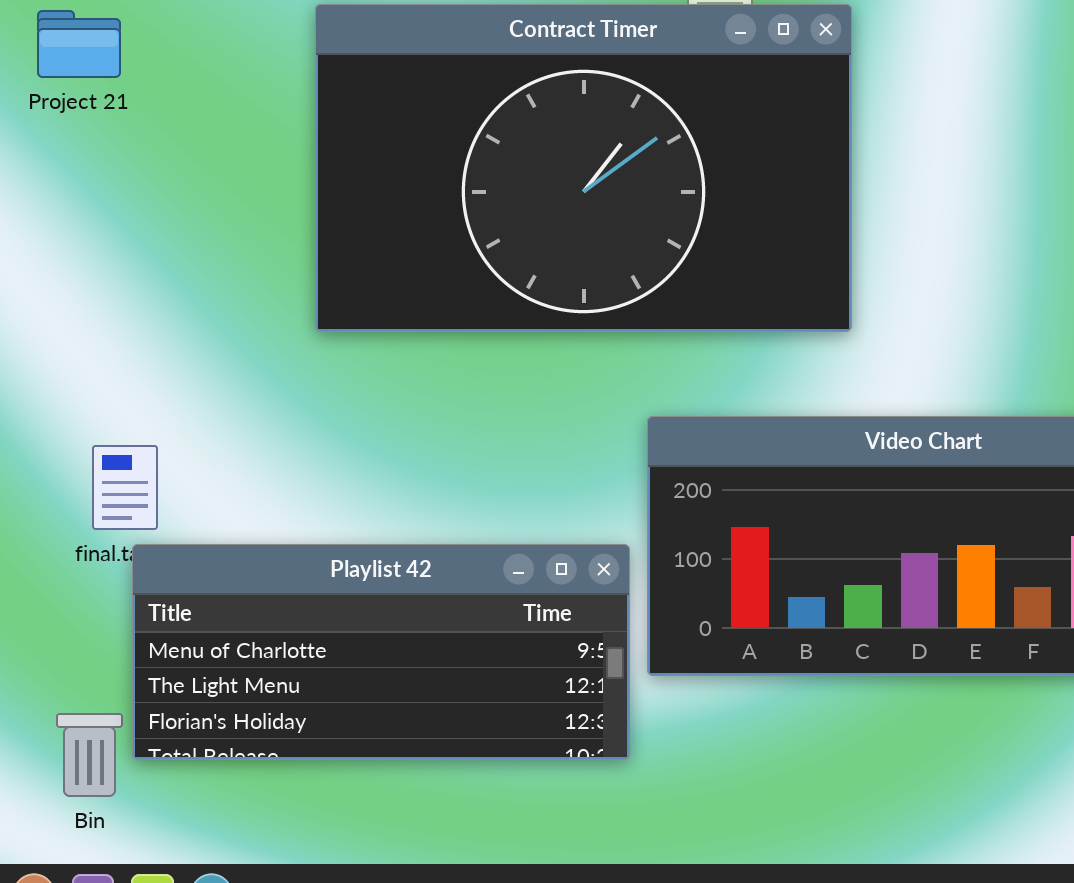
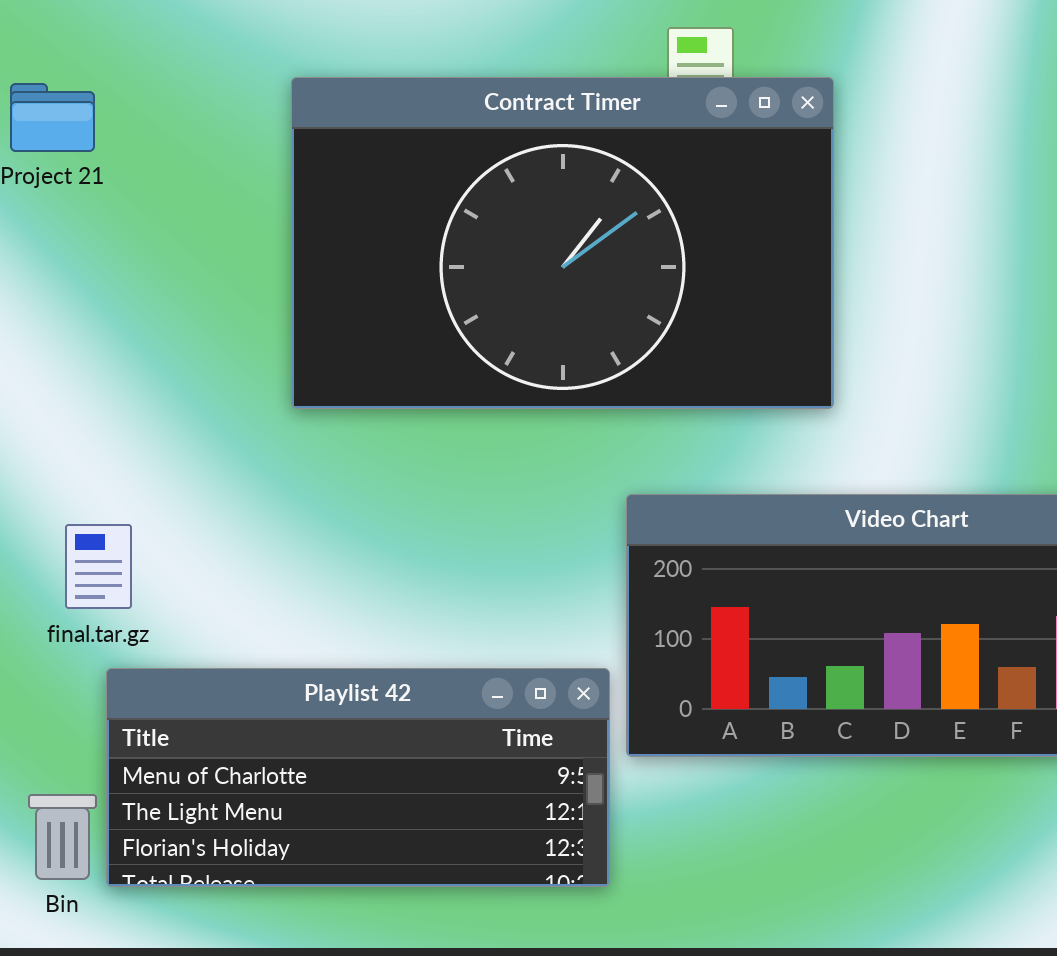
Playlist 42: [132,544,630,760] -> [106,668,610,887], moved

